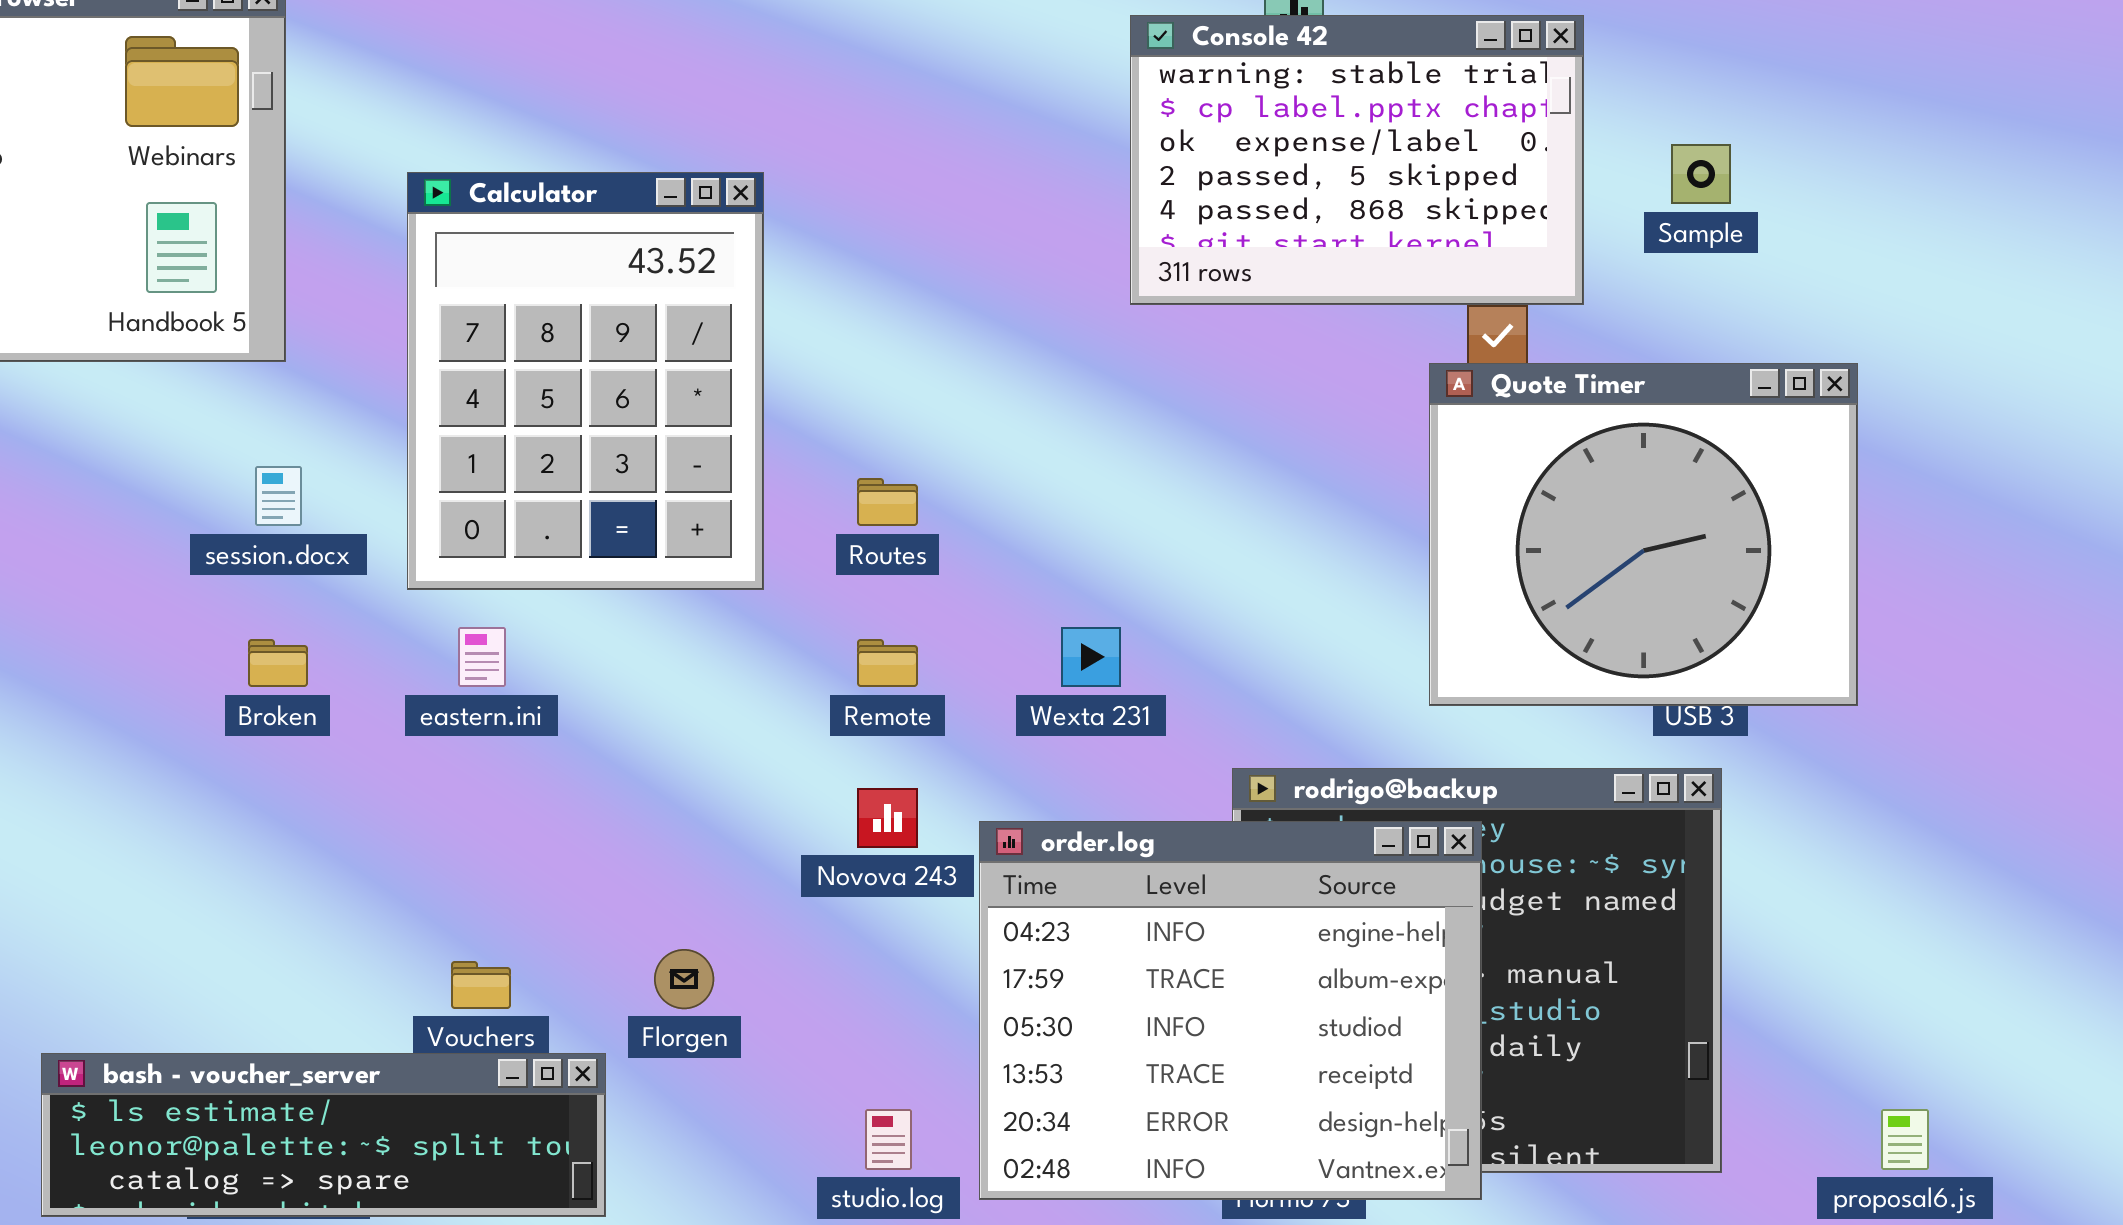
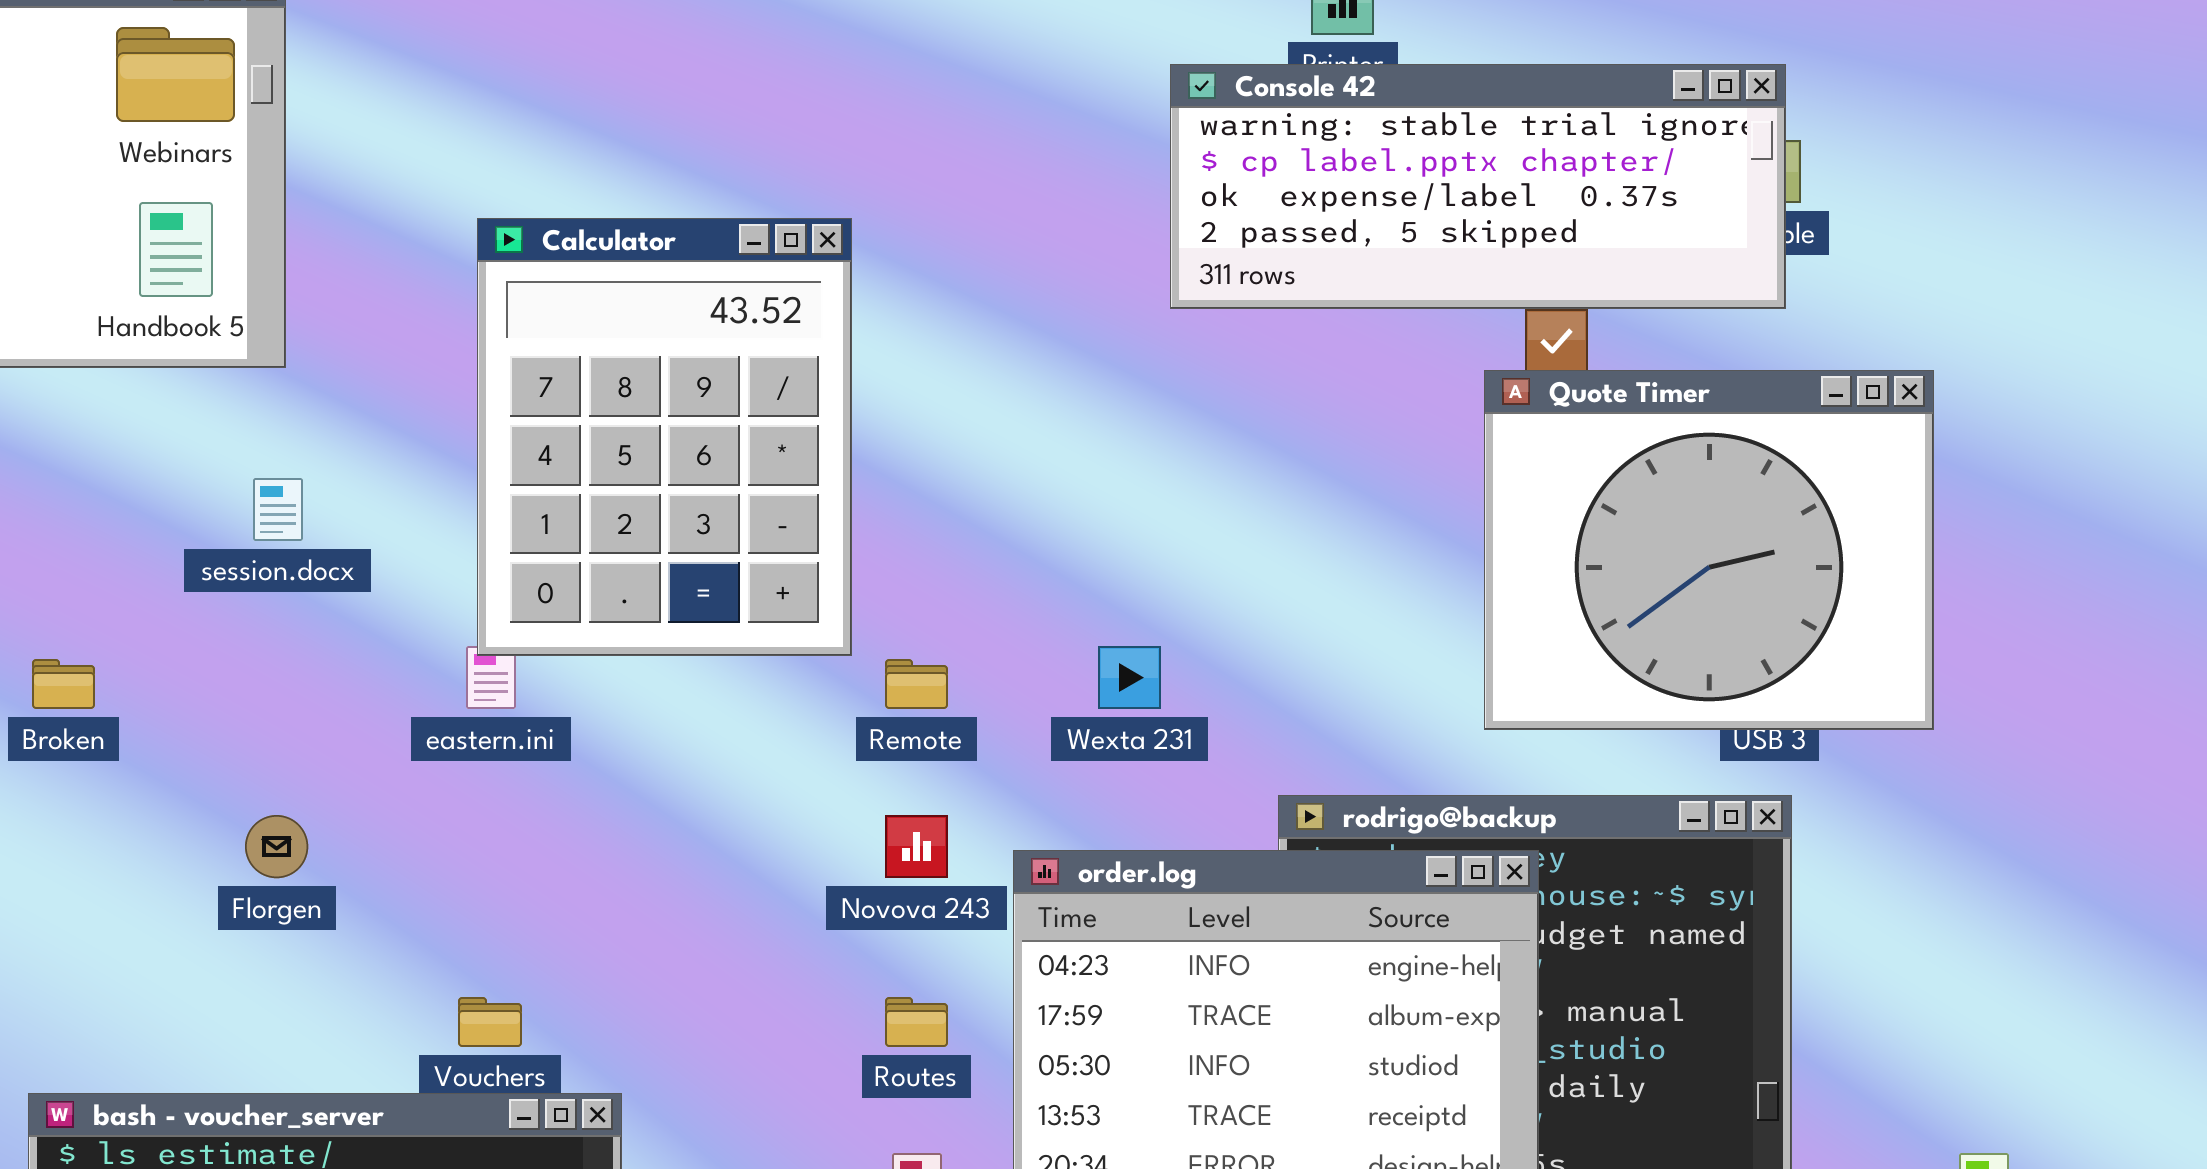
Console 42: [1130,15,1584,305] -> [1170,64,1786,309], resized
Calculator: [407,172,764,590] -> [477,218,852,656], moved
Routes: [857,478,918,526] -> [885,997,948,1047], moved
Broken: [248,639,308,687] -> [32,659,95,709], moved
Florgen: [654,949,714,1009] -> [245,815,308,878], moved

